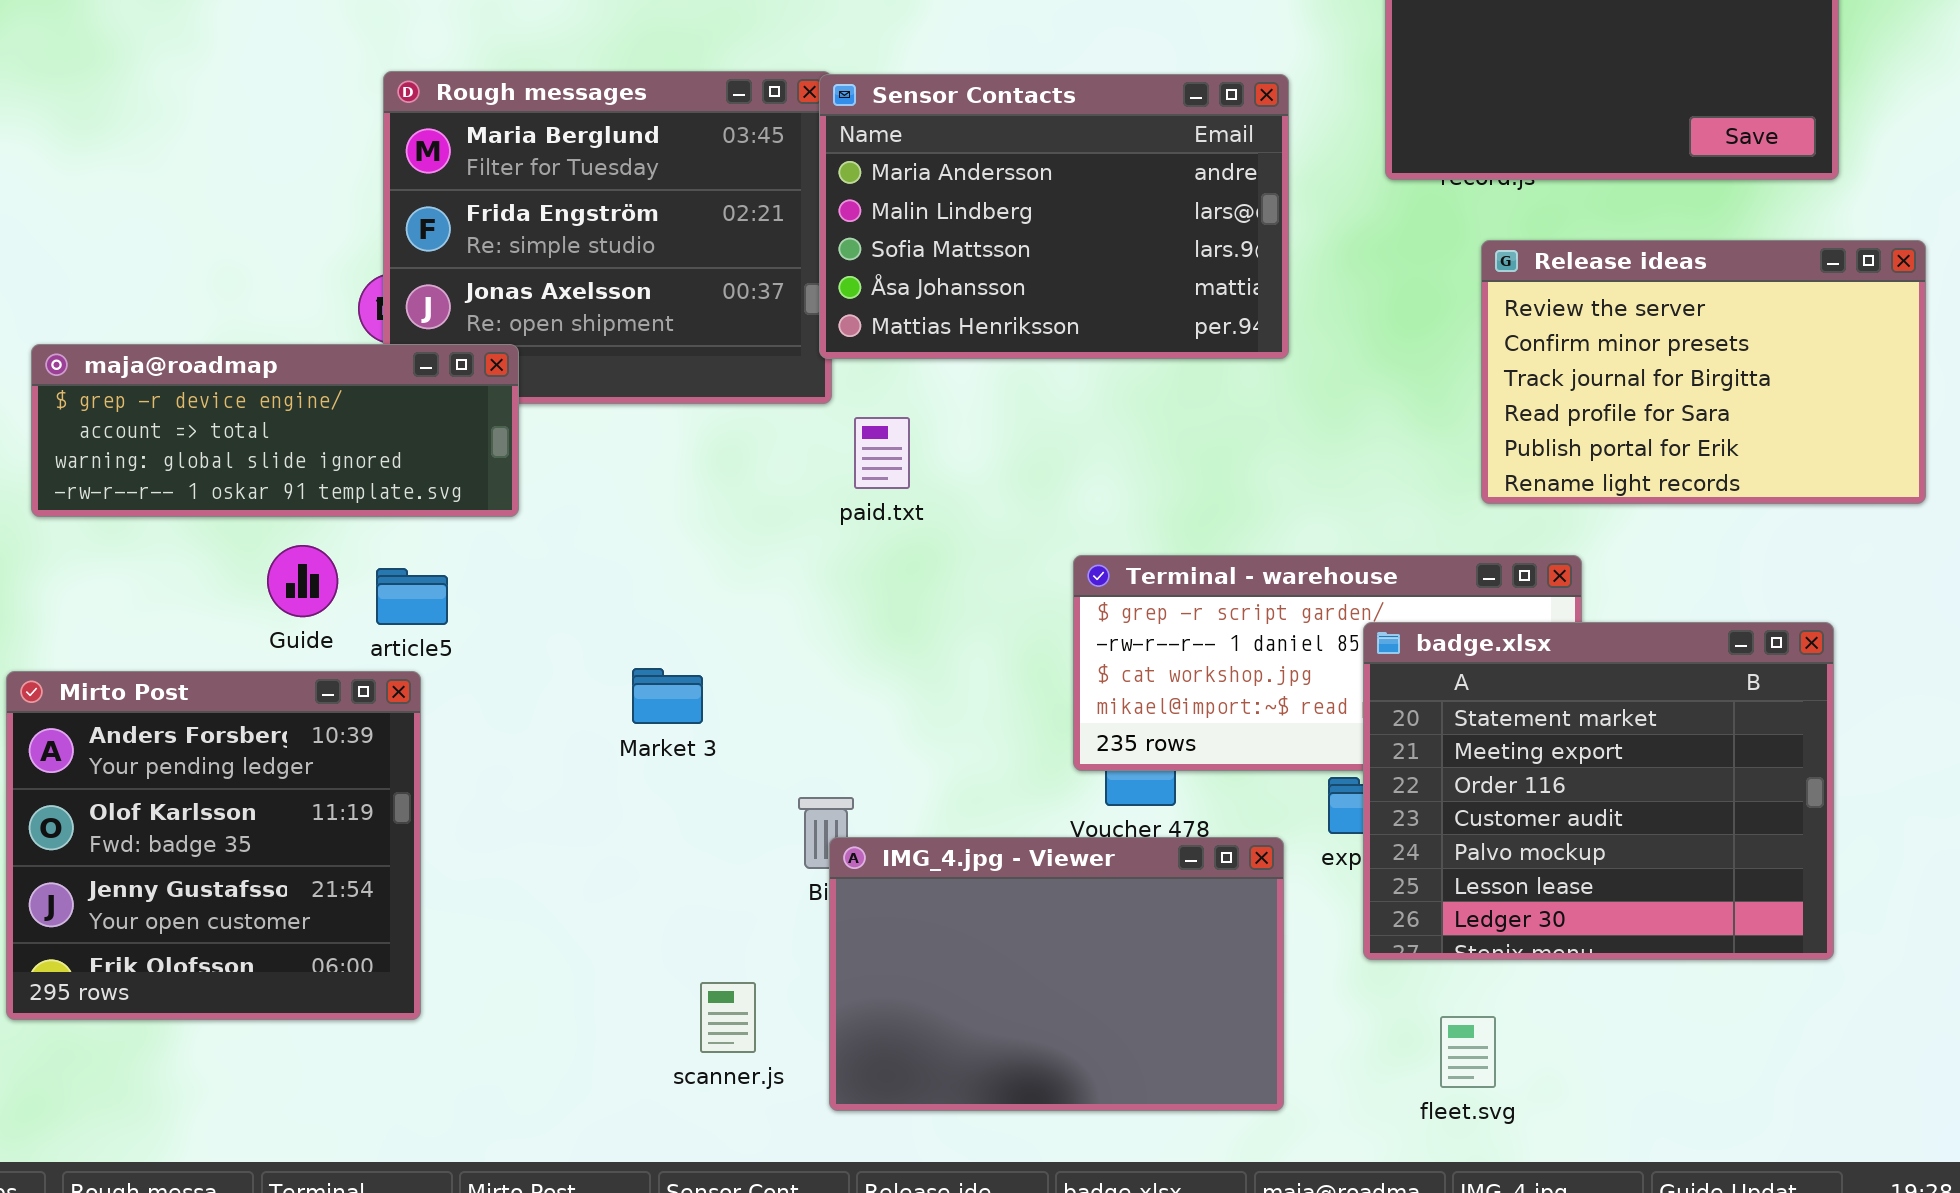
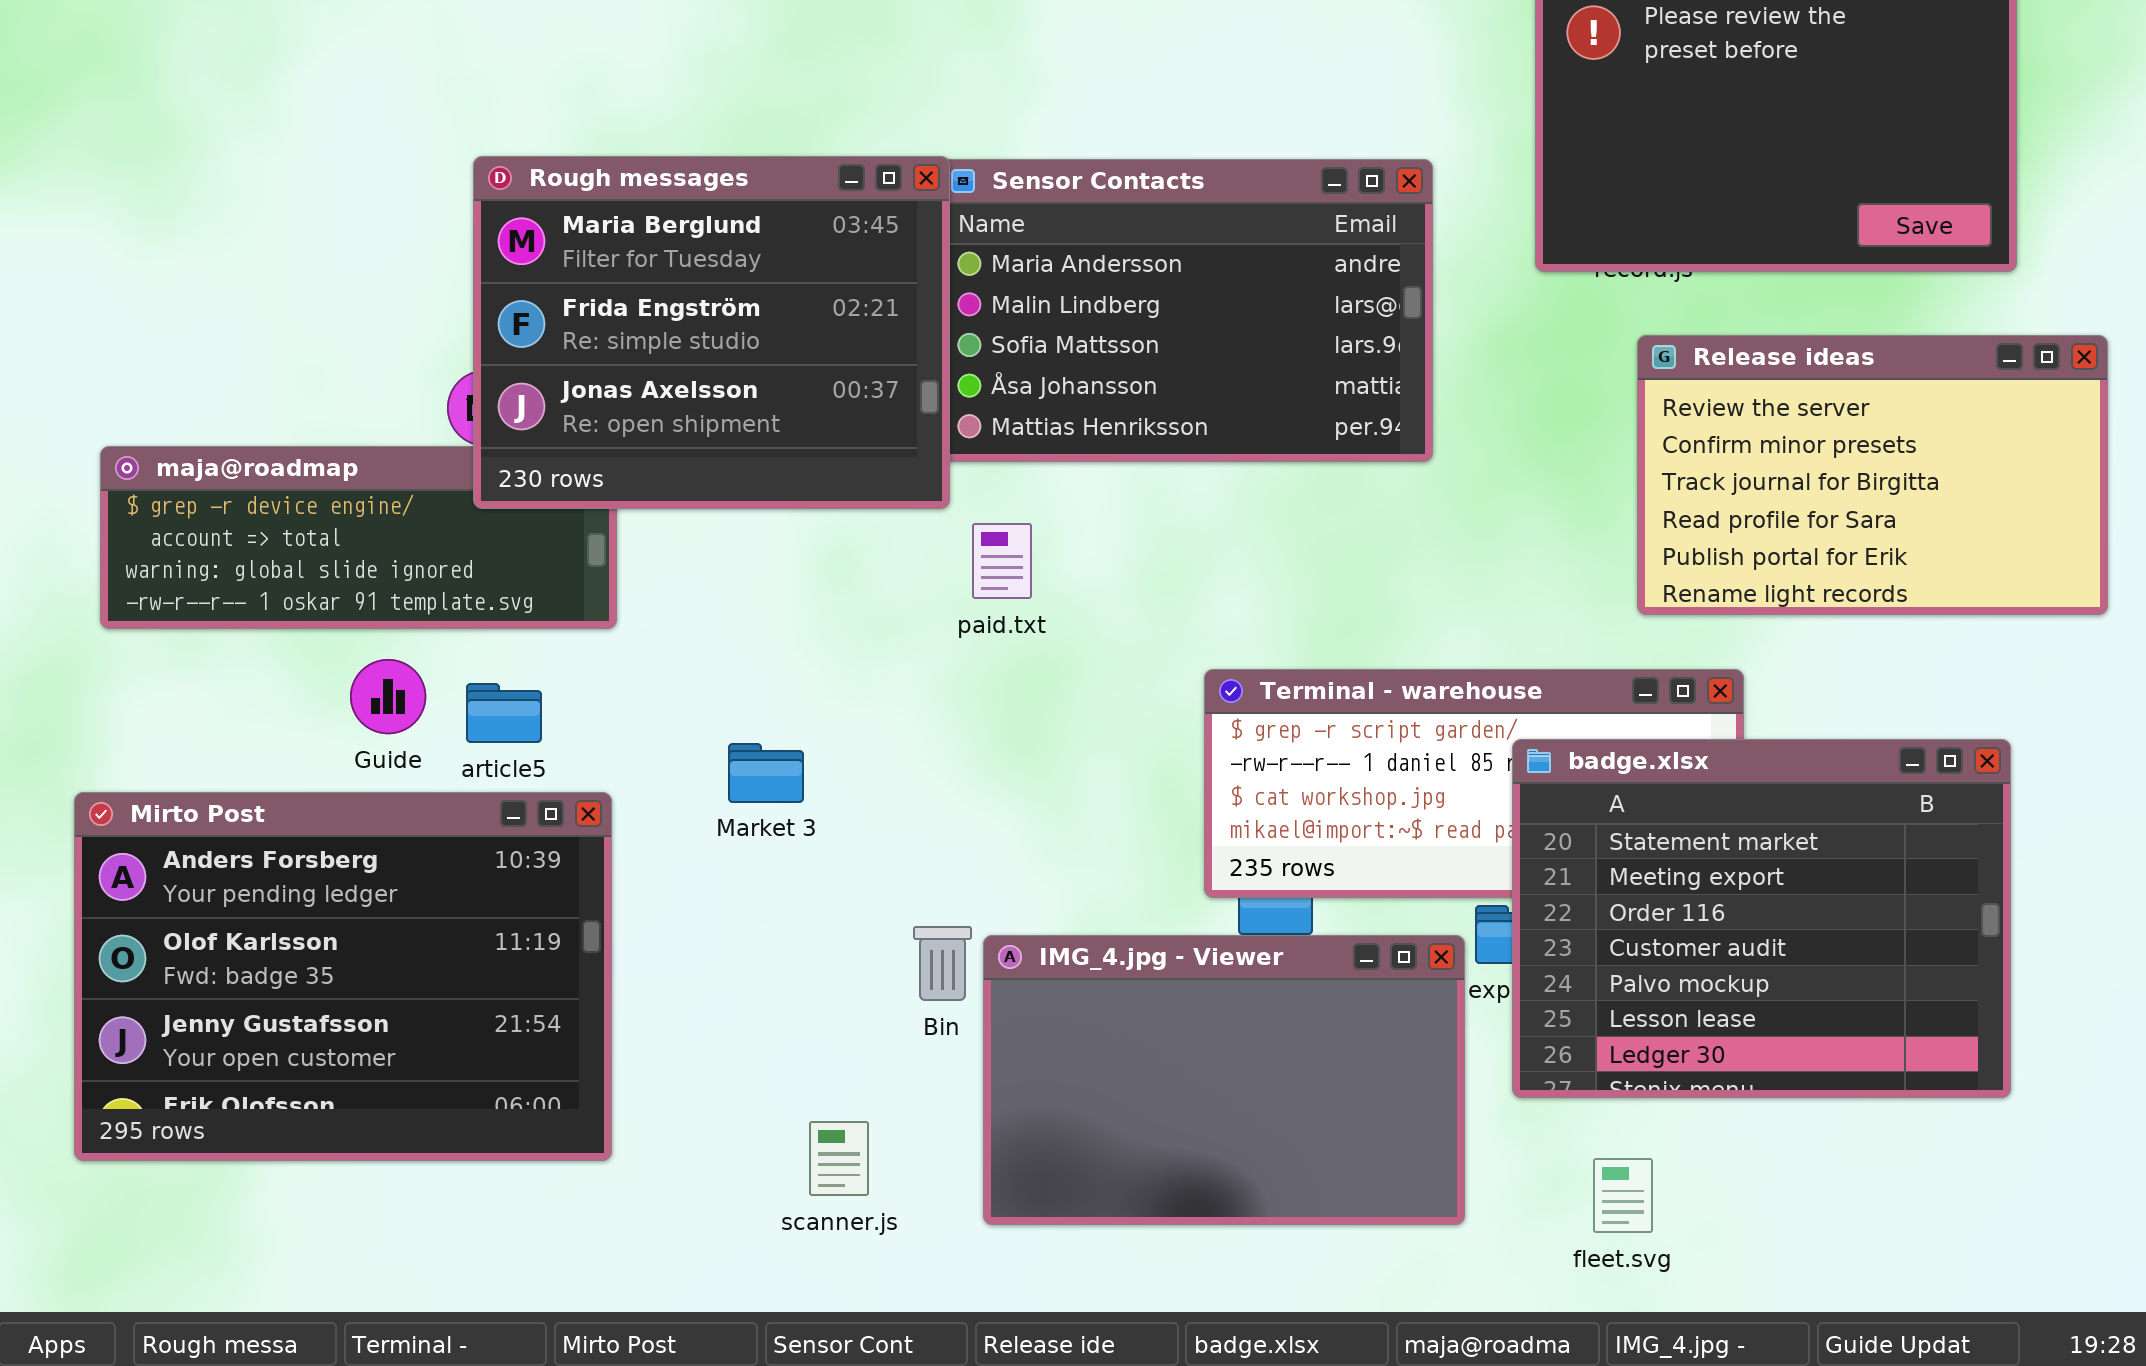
Rough messages: [383,71,832,404] -> [473,156,950,509], raised
Market 3: [632,668,703,724] -> [728,743,804,803], moved
Mirto Post: [6,671,421,1020] -> [74,792,612,1161], resized
IMG_4.jpg - Viewer: [829,837,1284,1111] -> [983,935,1465,1225], moved

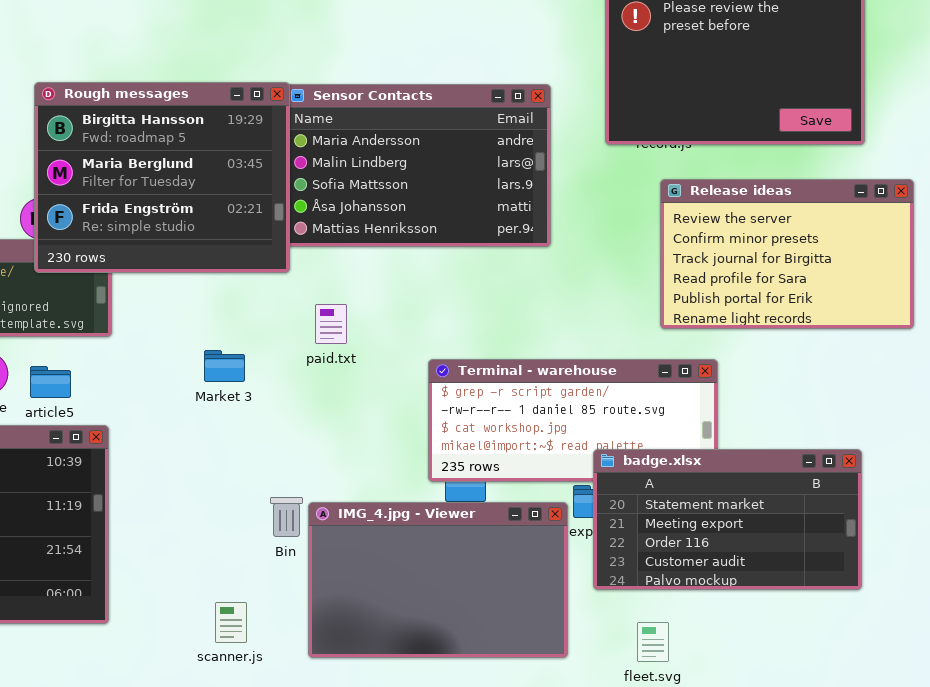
Rough messages: [473,156,950,509] -> [34,82,290,273], scrolled up 1 row
paid.txt: [972,523,1032,599] -> [315,304,347,344], moved
badge.xlsx: [1512,739,2011,1098] -> [593,449,862,590], resized
Market 3: [728,743,804,803] -> [204,350,245,382], moved

